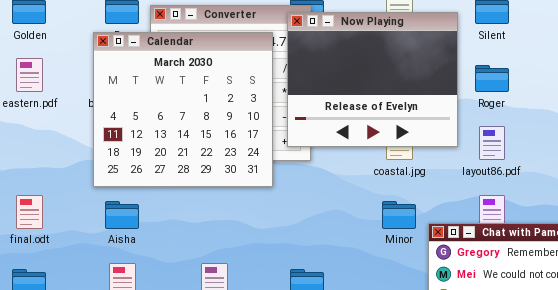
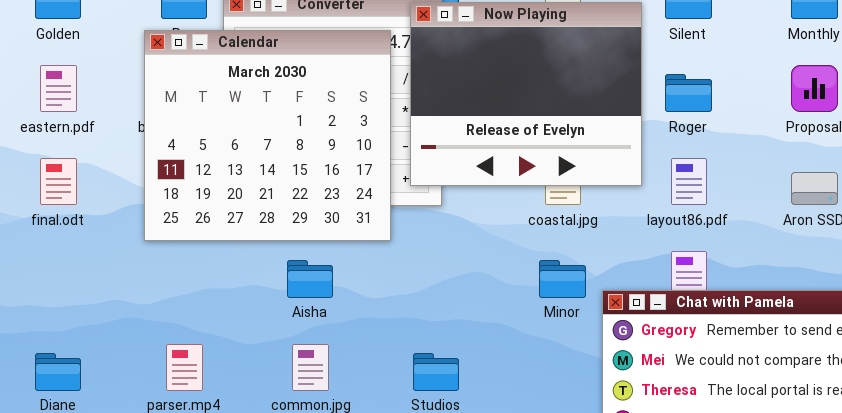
final.odt: [16,195,43,229] -> [40,158,77,205], moved
Aisha: [105,201,139,229] -> [287,260,333,298], moved

